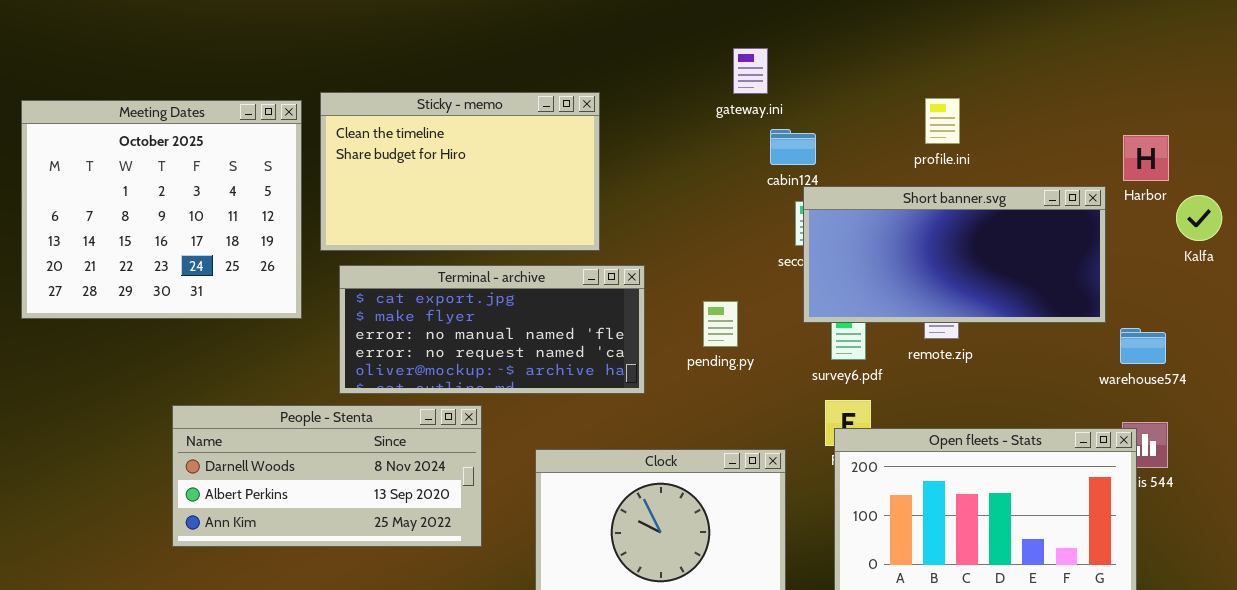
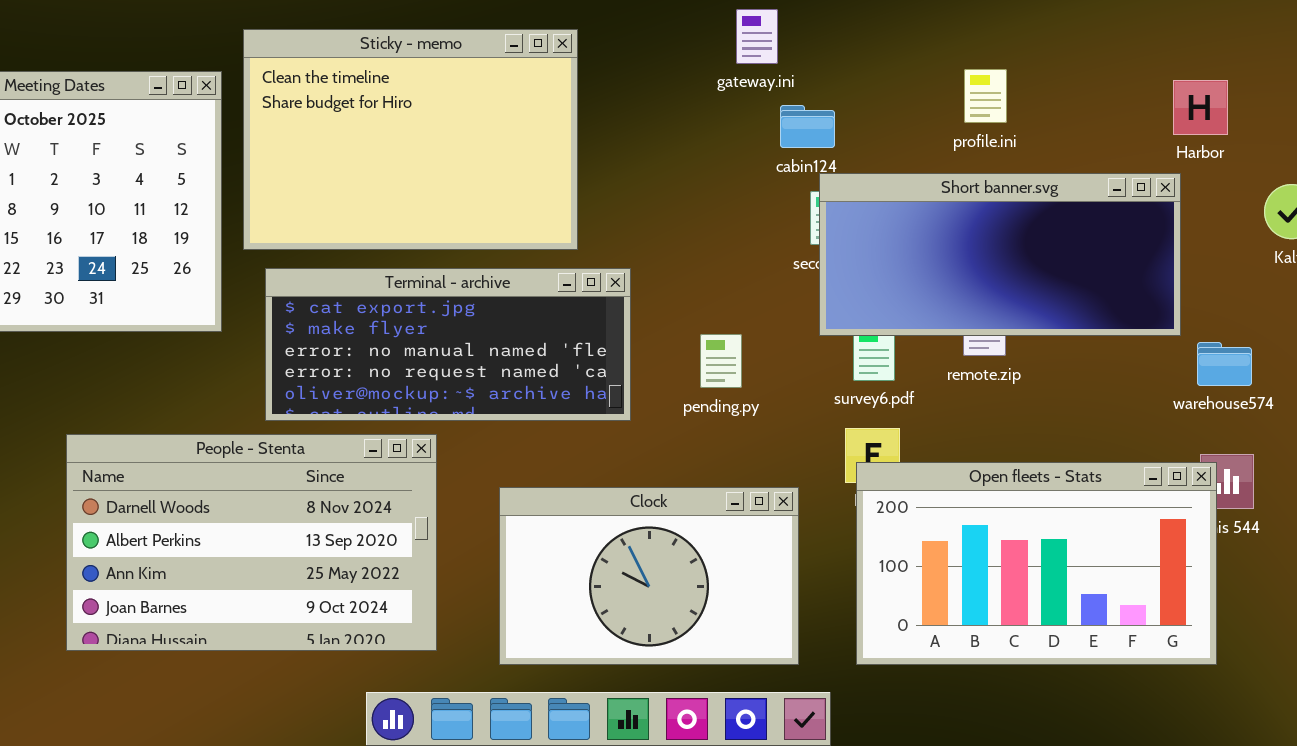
Sticky - memo: [320,92,600,251] -> [243,29,578,250], resized
Harbor: [1123,135,1169,181] -> [1173,80,1228,135], moved
pending.py: [703,301,738,347] -> [700,334,742,388], moved
People - Stenta: [172,405,482,547] -> [66,434,437,651], resized

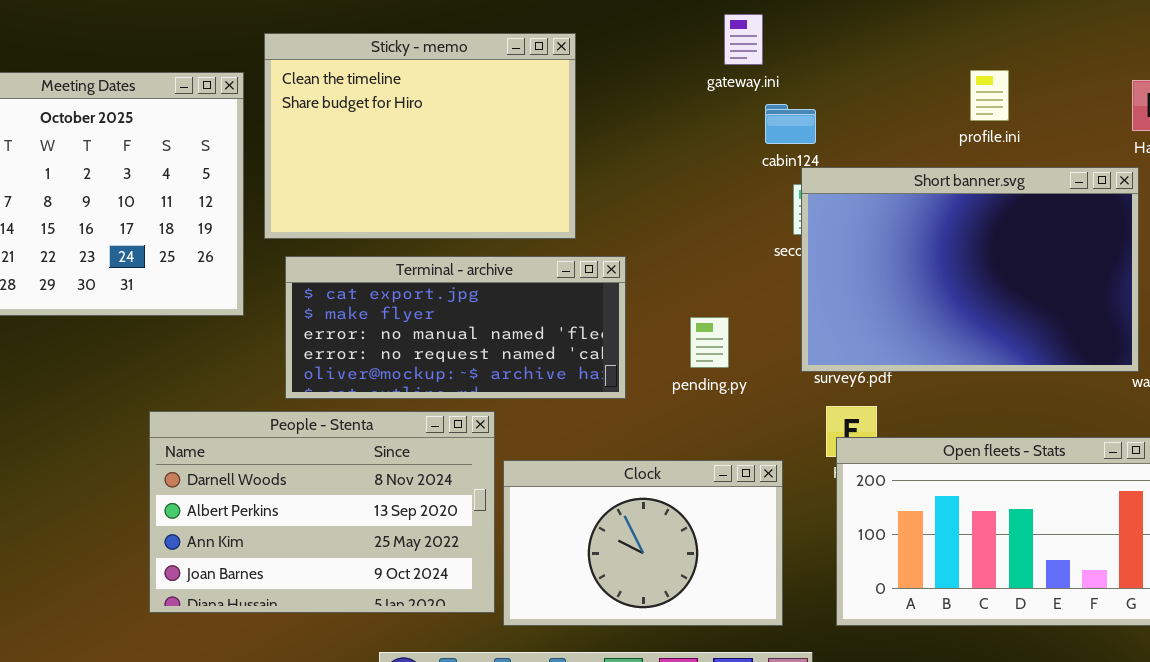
profile.ini: [964,69,1007,123] -> [970,70,1009,121], moved
Short banner.svg: [819,173,1181,336] -> [801,167,1139,372], resized
People - Stenta: [66,434,437,651] -> [149,411,495,613], moved

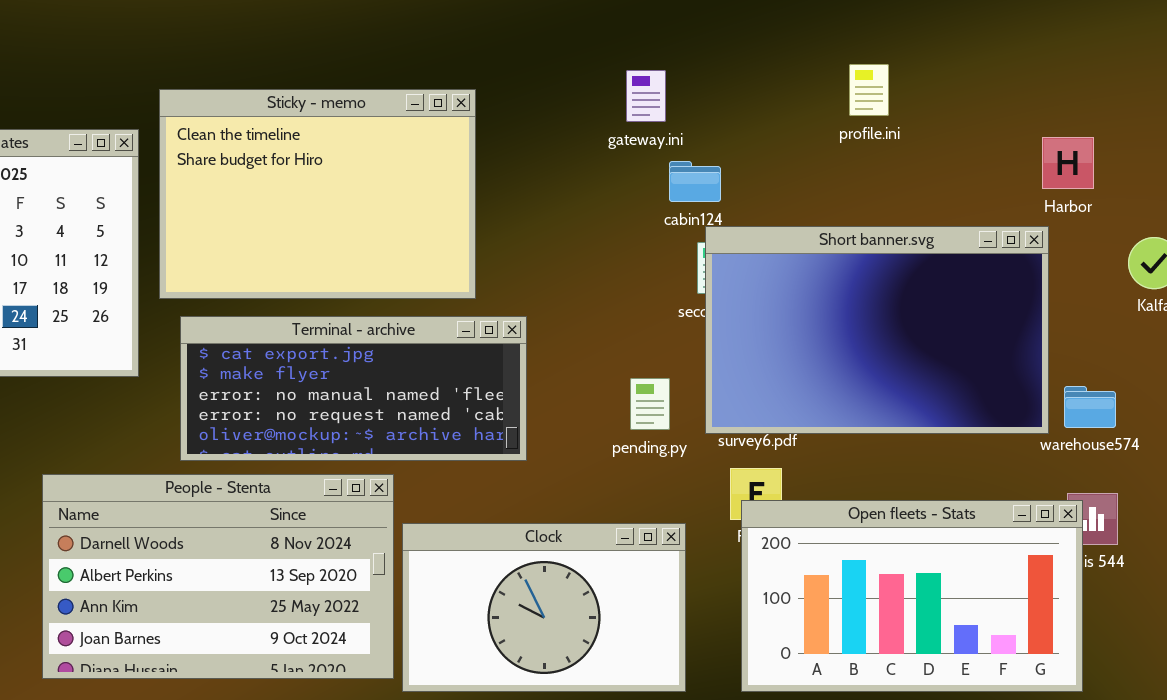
profile.ini: [970,70,1009,121] -> [849,64,889,116], moved
pending.py: [690,317,729,368] -> [630,378,670,430], moved

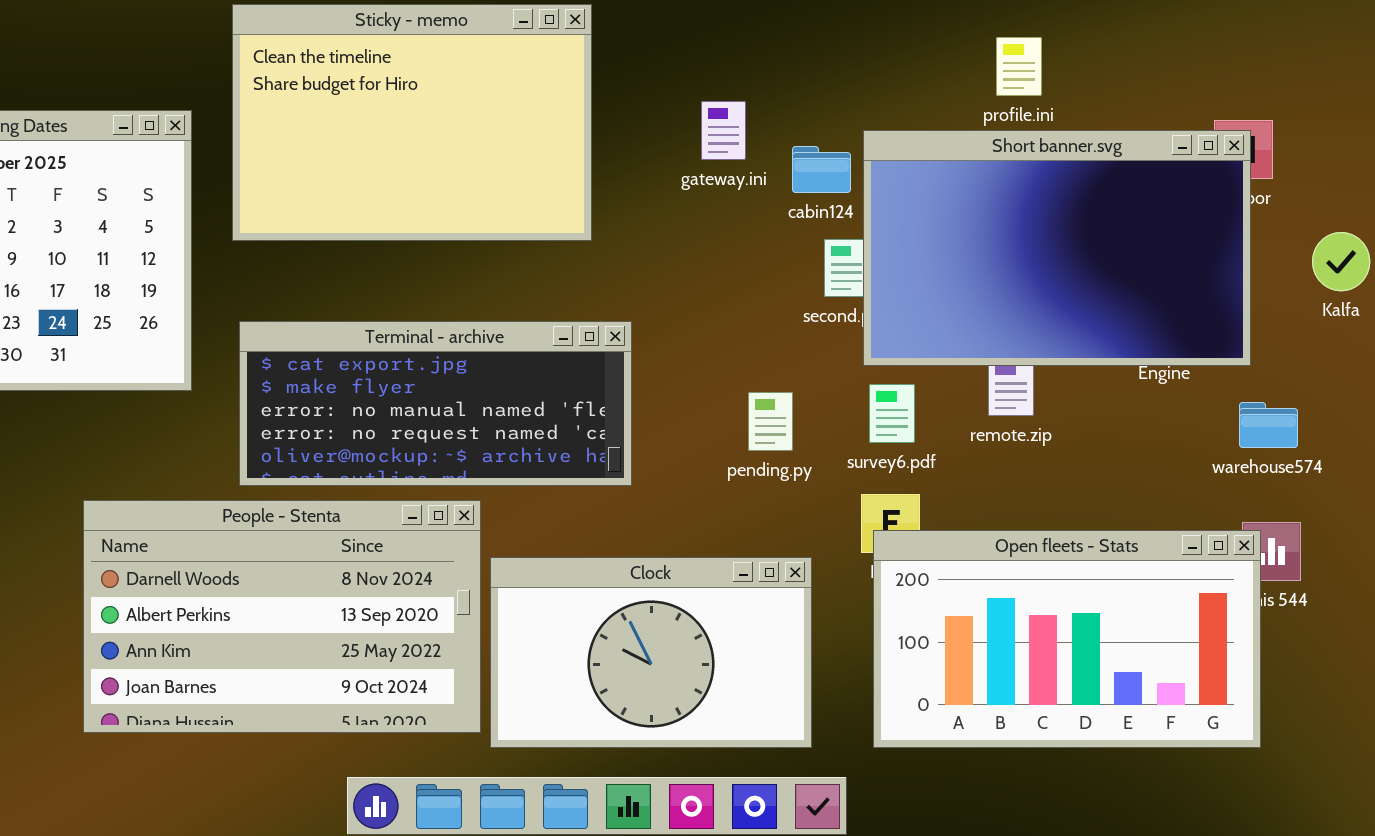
gateway.ini: [626,70,666,122] -> [701,101,746,160], moved
Sticky - memo: [159,89,476,299] -> [232,4,592,241], moved
Short banner.svg: [705,226,1049,434] -> [863,130,1251,366], moved

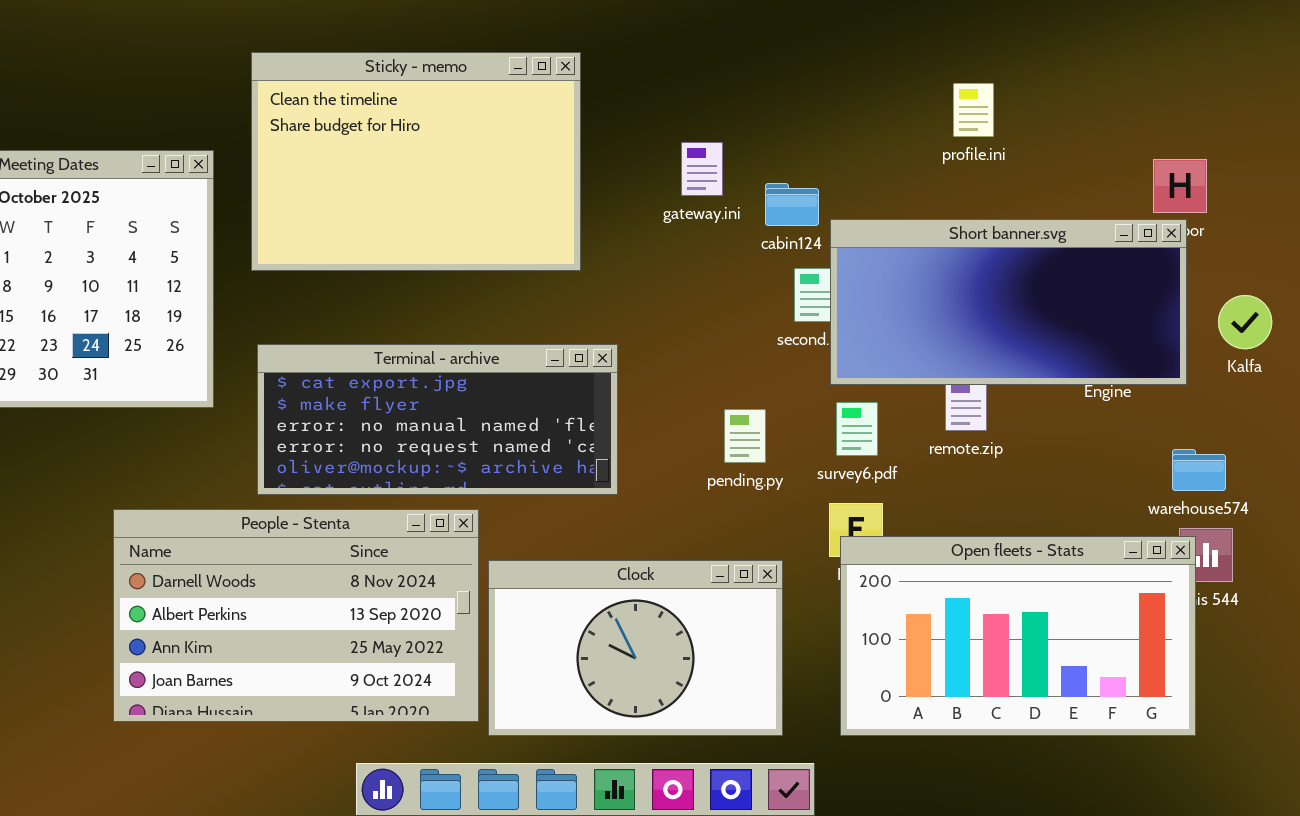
Short banner.svg: [863,130,1251,366] -> [830,219,1187,385], resized
Kalfa: [1312,232,1370,291] -> [1218,295,1272,349], moved
warehouse574: [1239,402,1298,448] -> [1172,449,1226,491], moved

